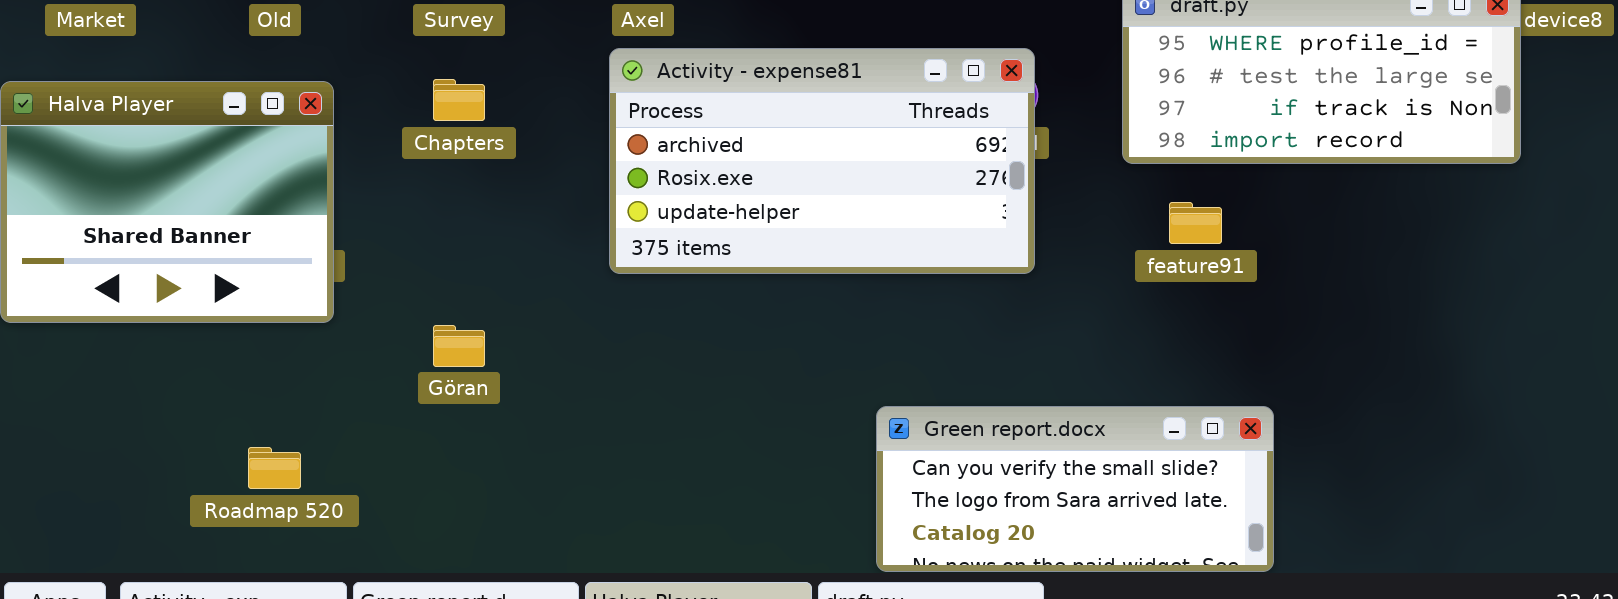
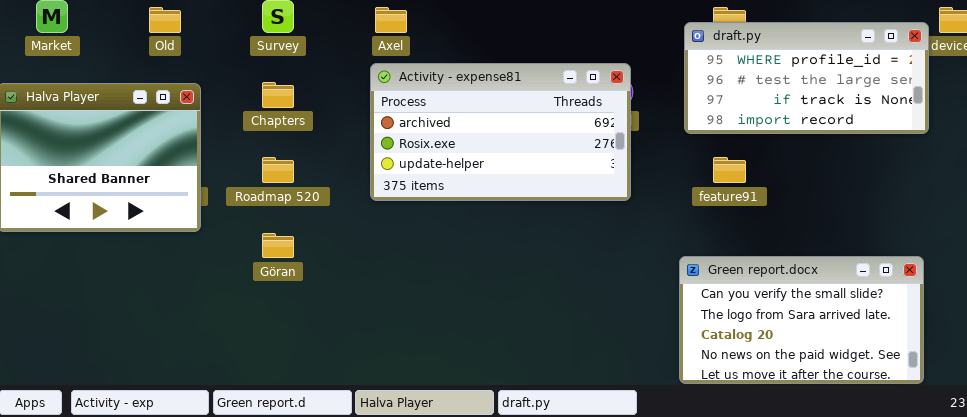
Green report.docx: [876,406,1274,572] -> [679,256,924,384], moved, resized
Roadmap 520: [248,447,301,489] -> [262,157,294,183], moved

